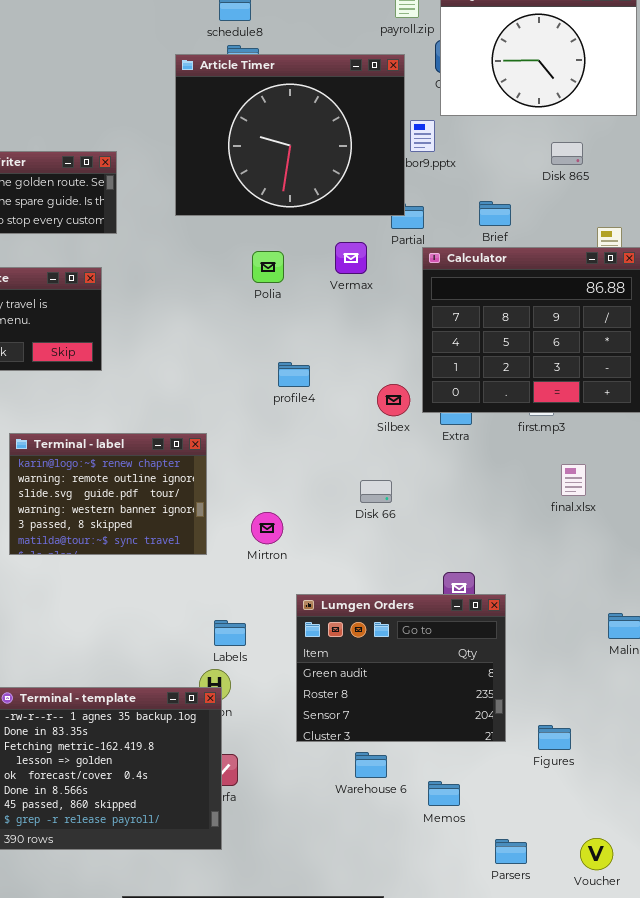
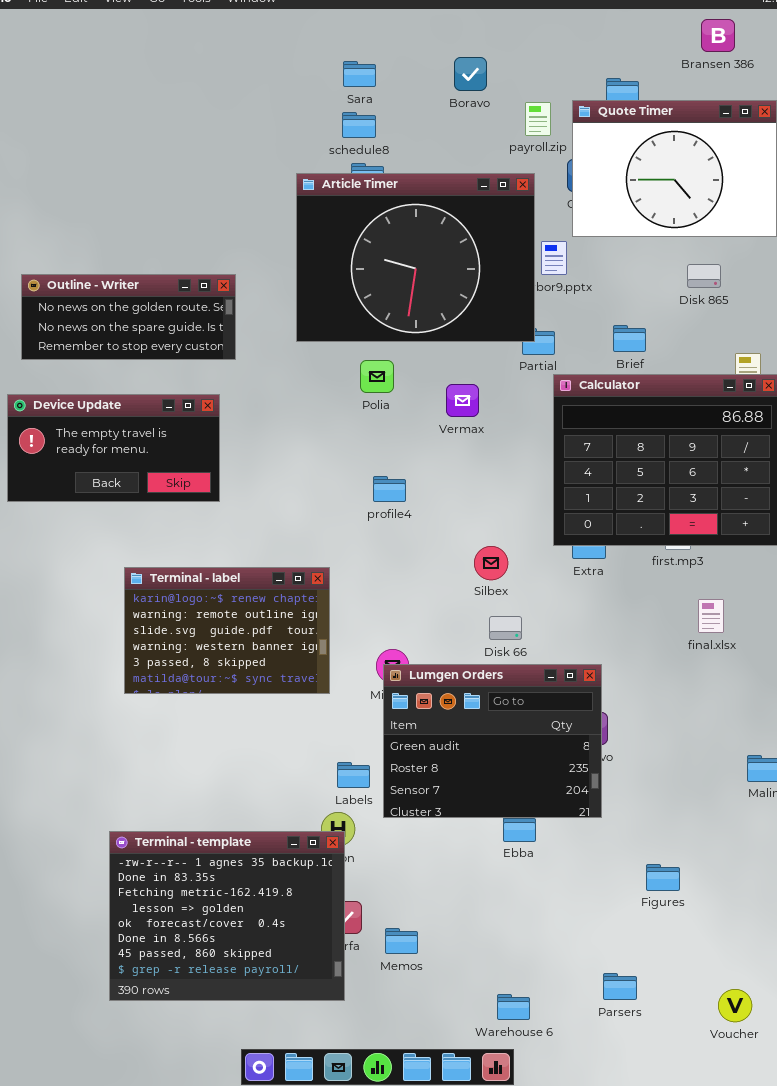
Vermax: [335,242,367,274] -> [446,384,479,417], moved
Polia: [252,251,284,283] -> [360,360,394,393], moved
profile4: [278,362,310,387] -> [373,476,406,502], moved
Silbex: [377,384,410,416] -> [474,546,508,580], moved
Lumgen Orders: [296,594,506,742] -> [383,664,602,818], moved
Figures: [538,725,571,750] -> [646,864,680,891], moved
Warehouse 6: [355,752,387,778] -> [497,994,530,1020], moved
Memos: [428,781,460,806] -> [385,928,418,954], moved
Parsers: [495,839,527,864] -> [603,973,637,1000], moved

